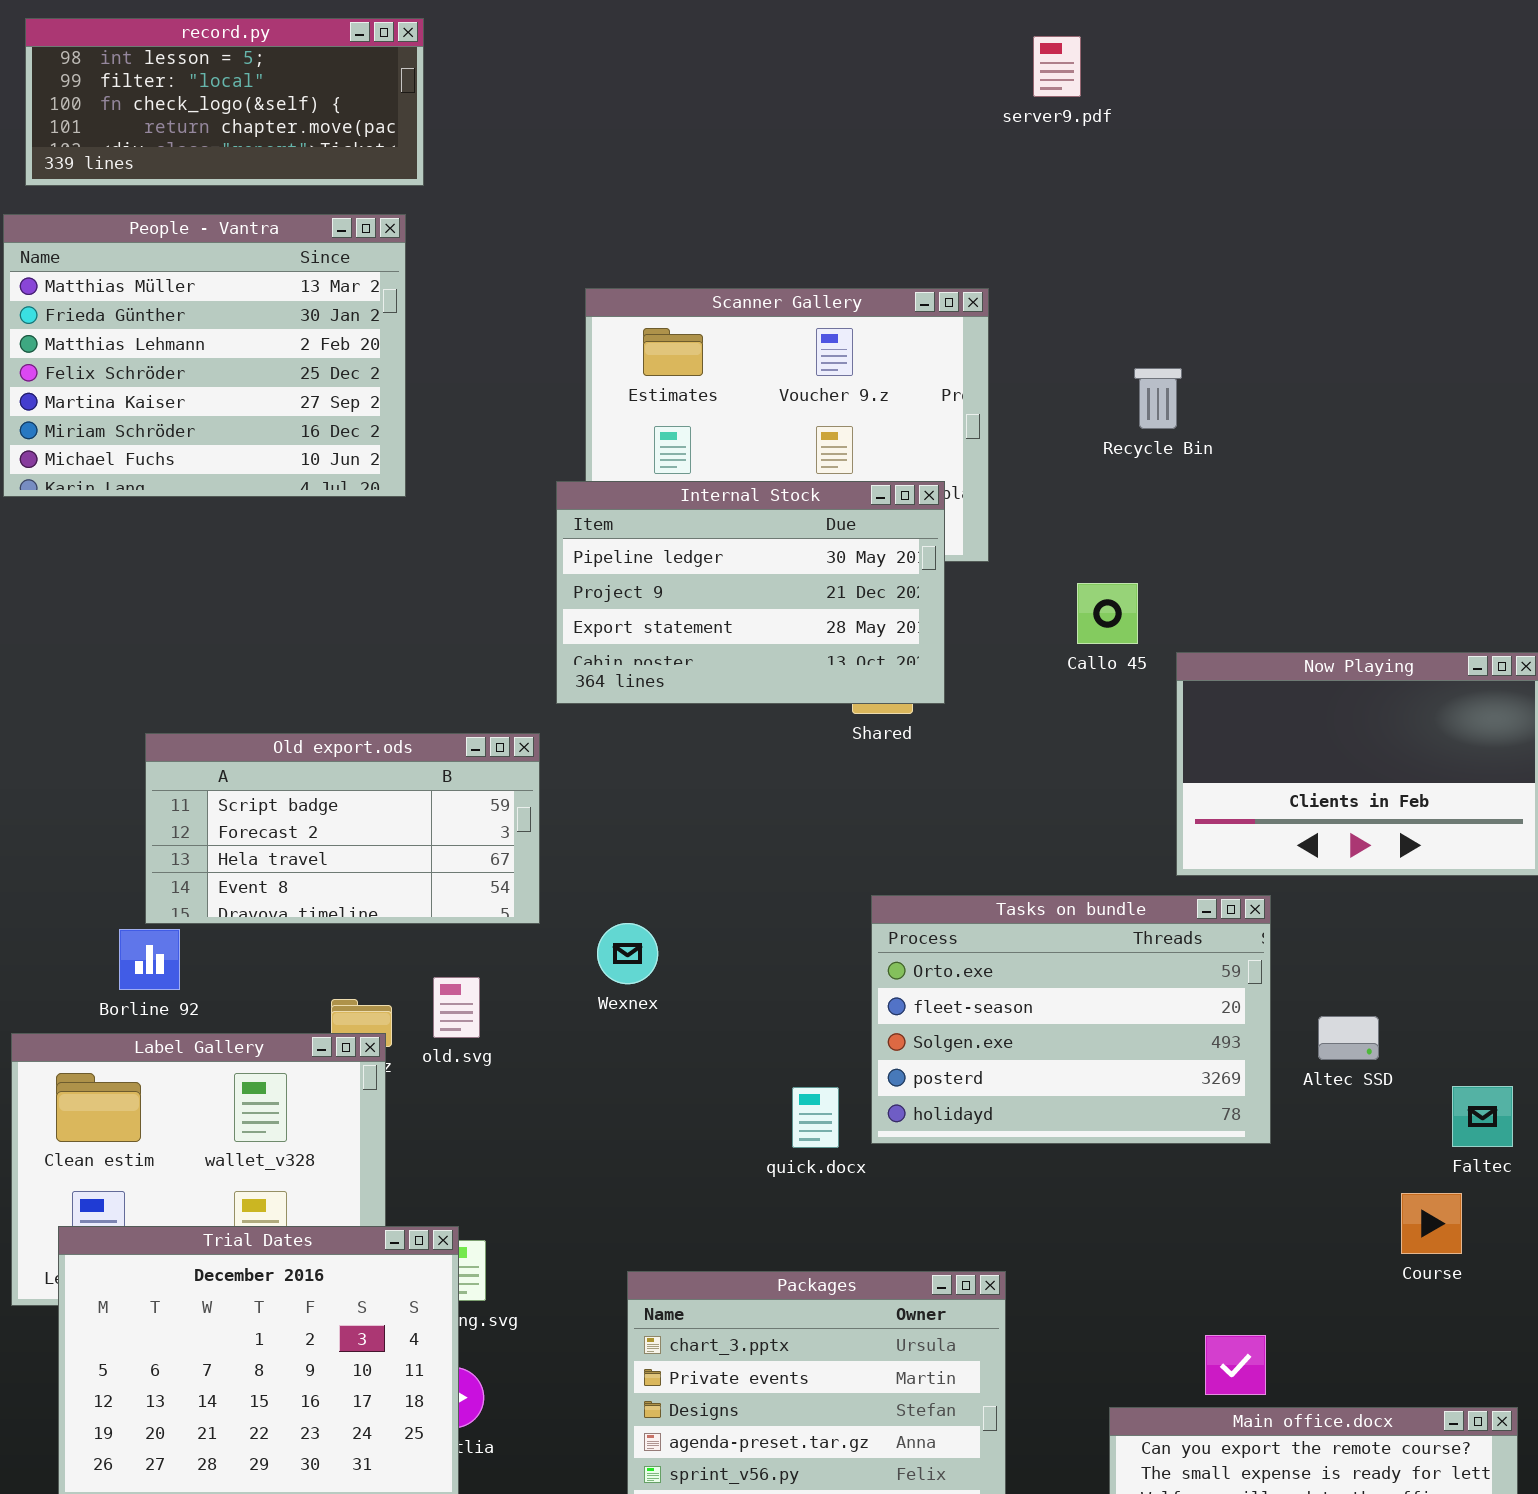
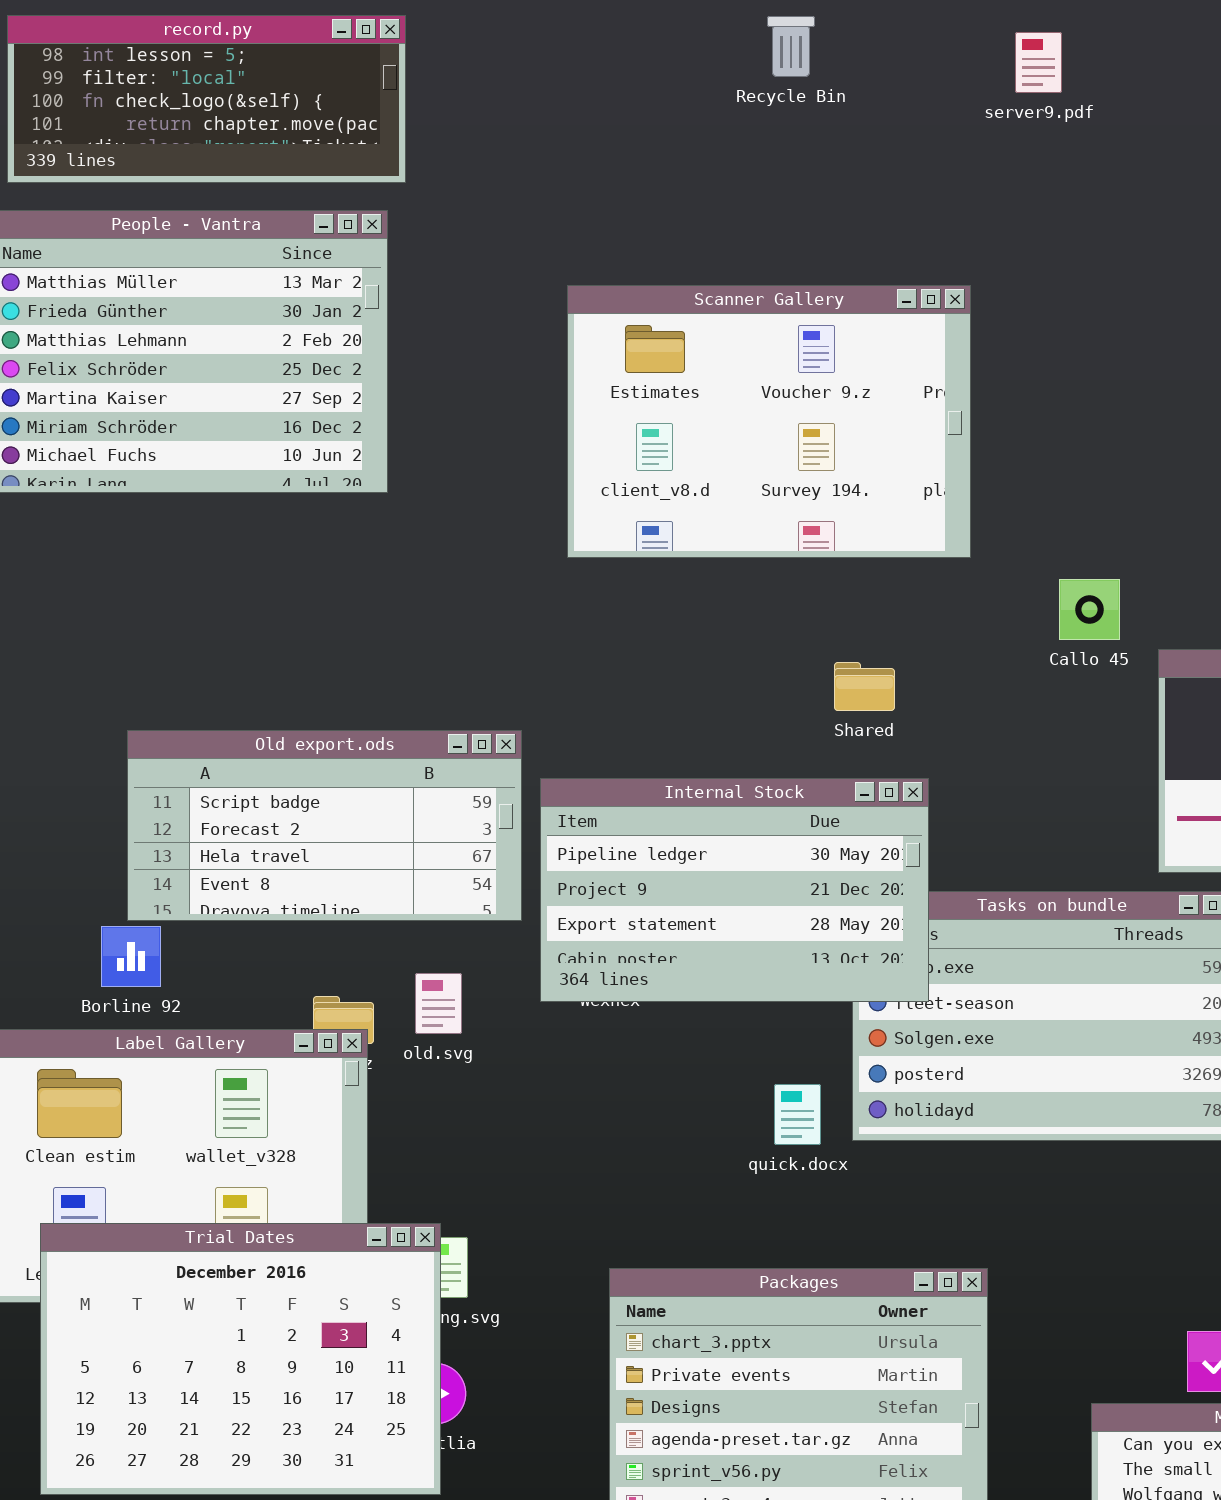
Recycle Bin: [1134,368,1182,429] -> [767,16,815,77], moved
Internal Stock: [556,481,945,704] -> [540,778,929,1002], moved

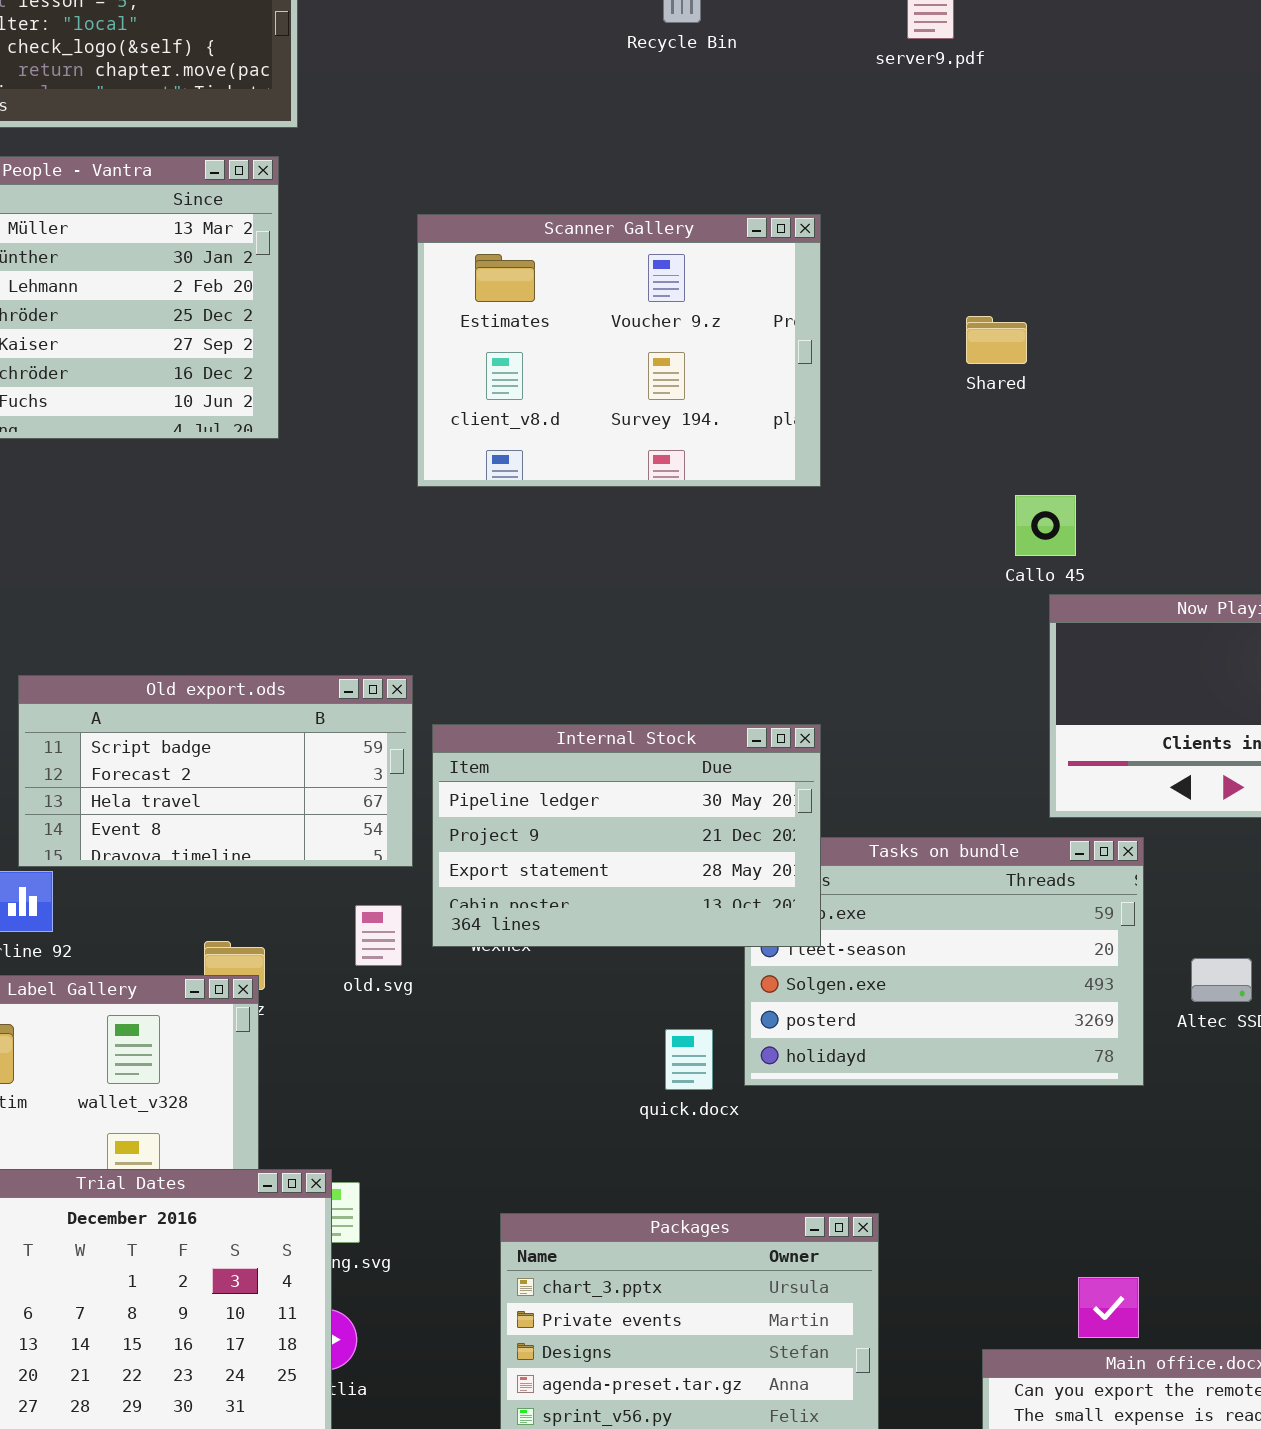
Scanner Gallery: [567,285,971,558] -> [417,214,821,487], moved
Callo 45: [1059,579,1120,640] -> [1015,495,1076,556], moved
Shared: [834,662,895,711] -> [966,316,1027,364], moved
old.svg: [415,973,462,1034] -> [355,905,402,966], moved

